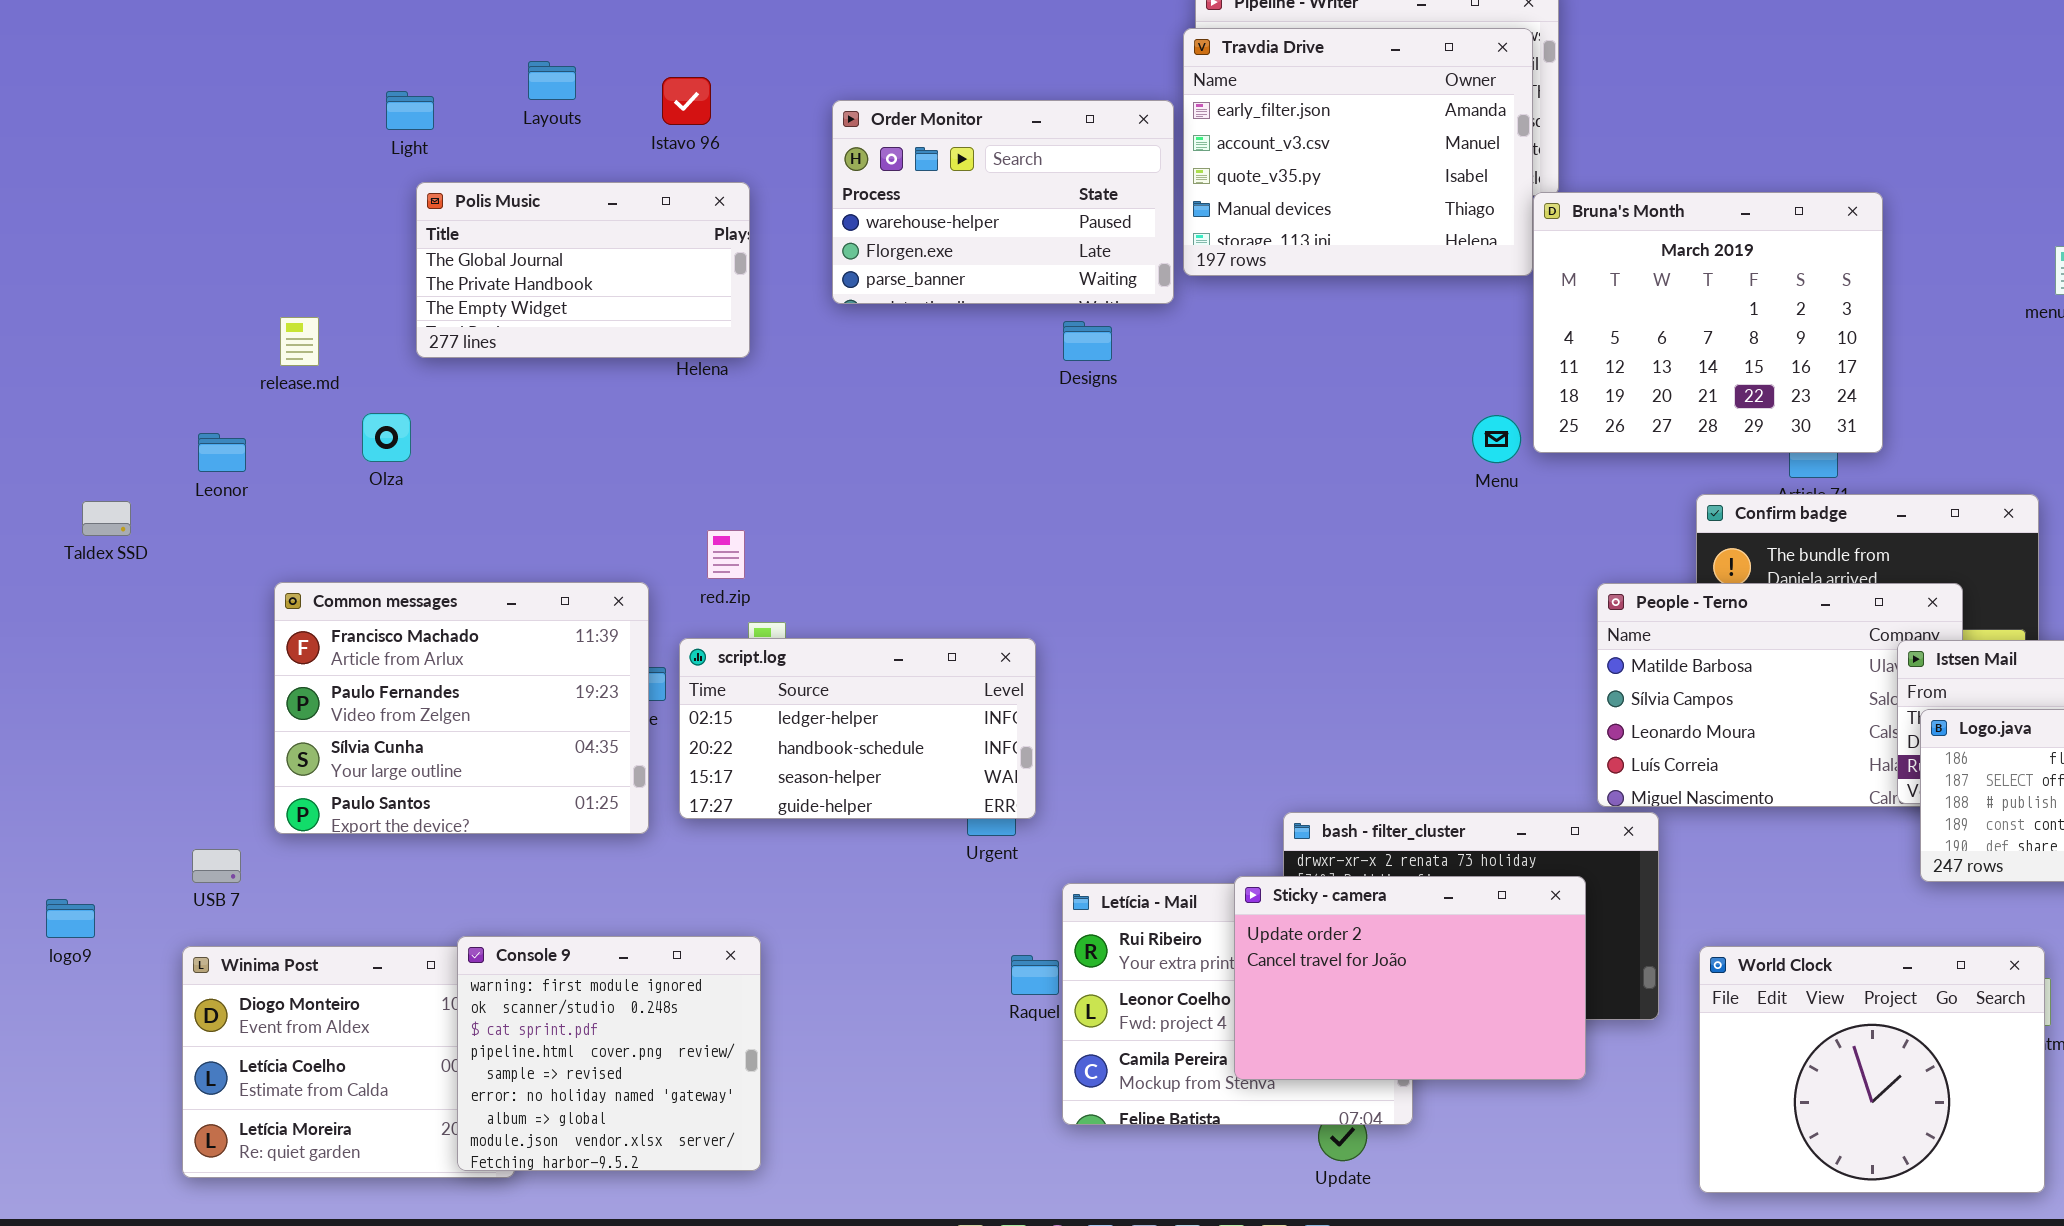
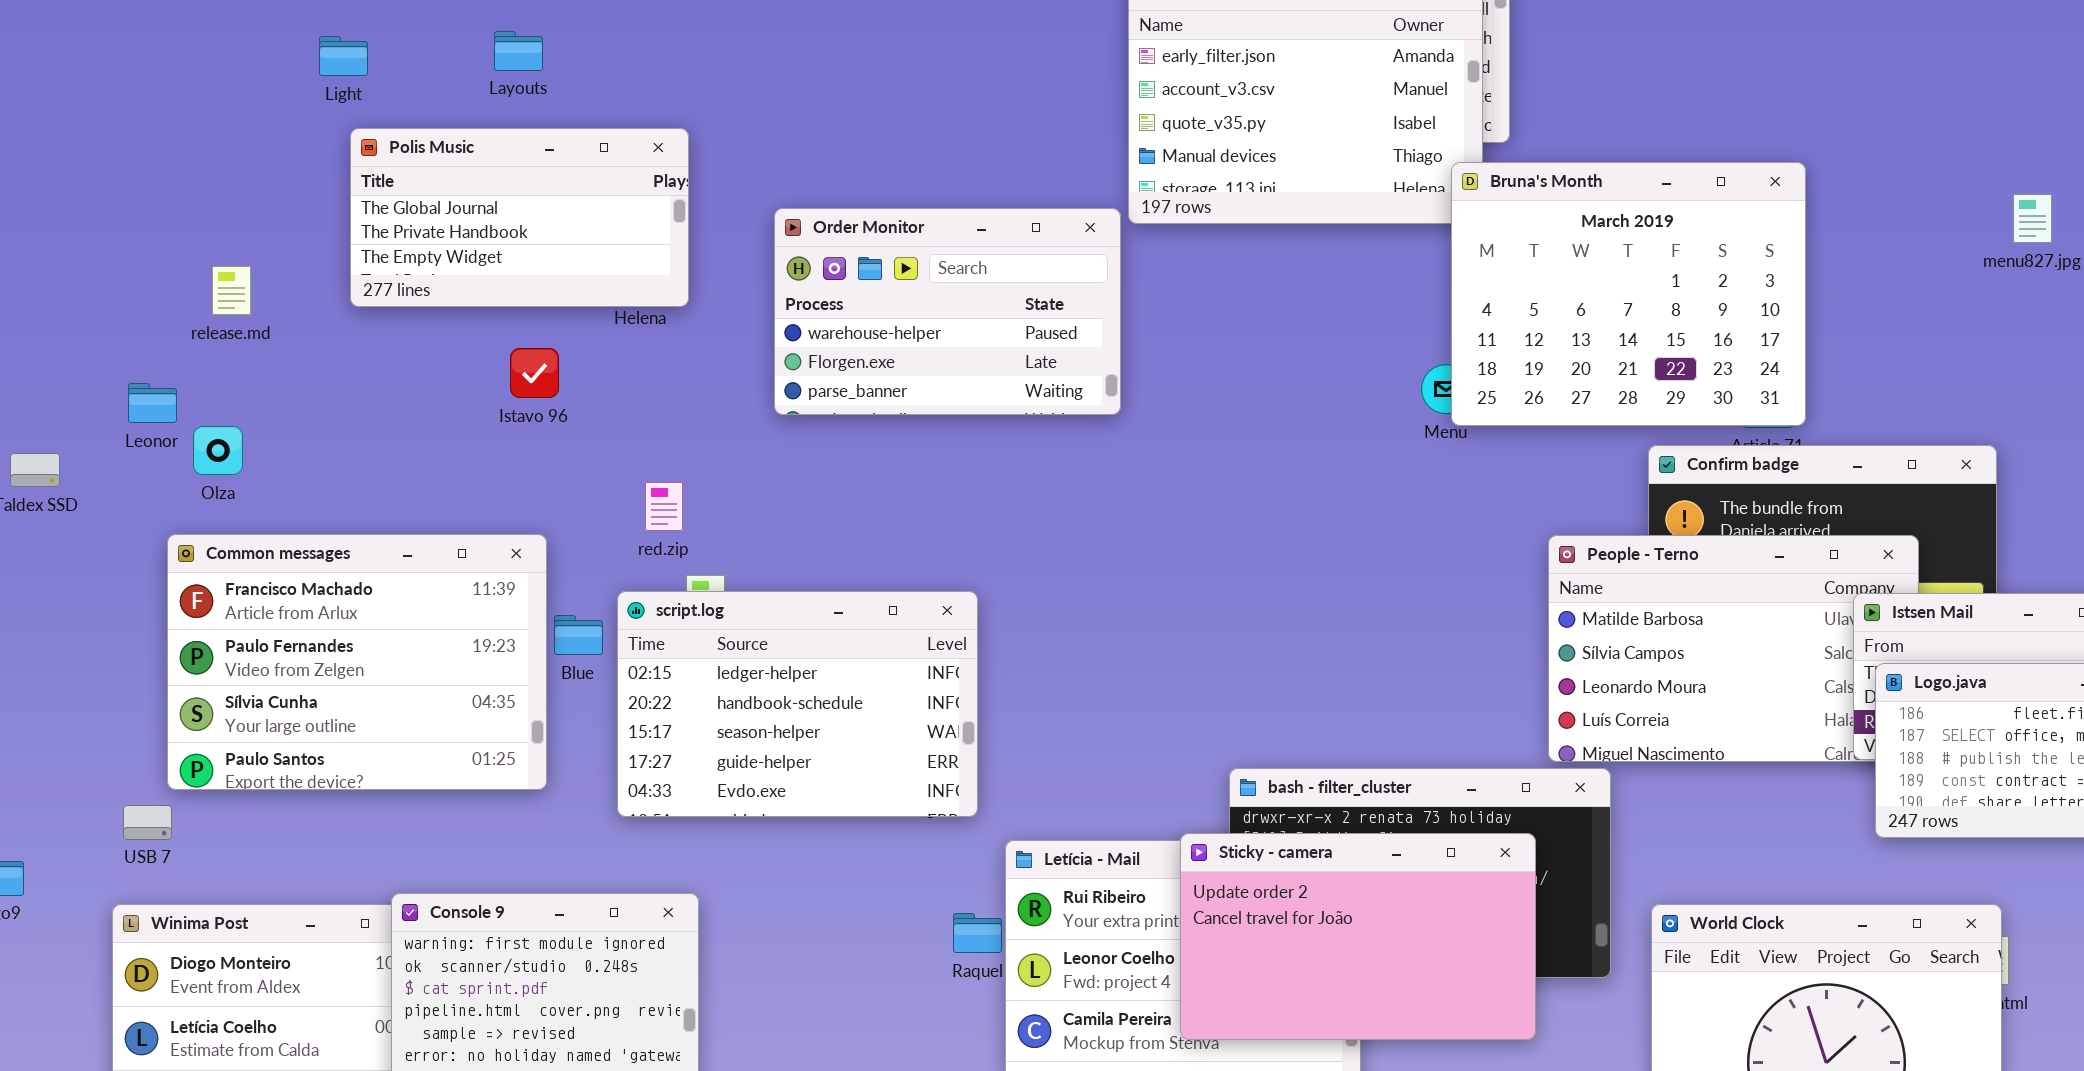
Layouts: [528,61,576,100] -> [494,31,543,71], moved
Istavo 96: [662,77,711,125] -> [510,348,559,398], moved
Order Monitor: [832,100,1174,304] -> [774,208,1121,415], moved
Bruna's Month: [1533,192,1883,453] -> [1451,162,1806,426], moved
Olza: [362,413,411,462] -> [193,426,243,475], moved
Common messages: [274,582,649,834] -> [167,534,547,790], moved
script.log: [679,638,1036,819] -> [617,591,978,817], resized

